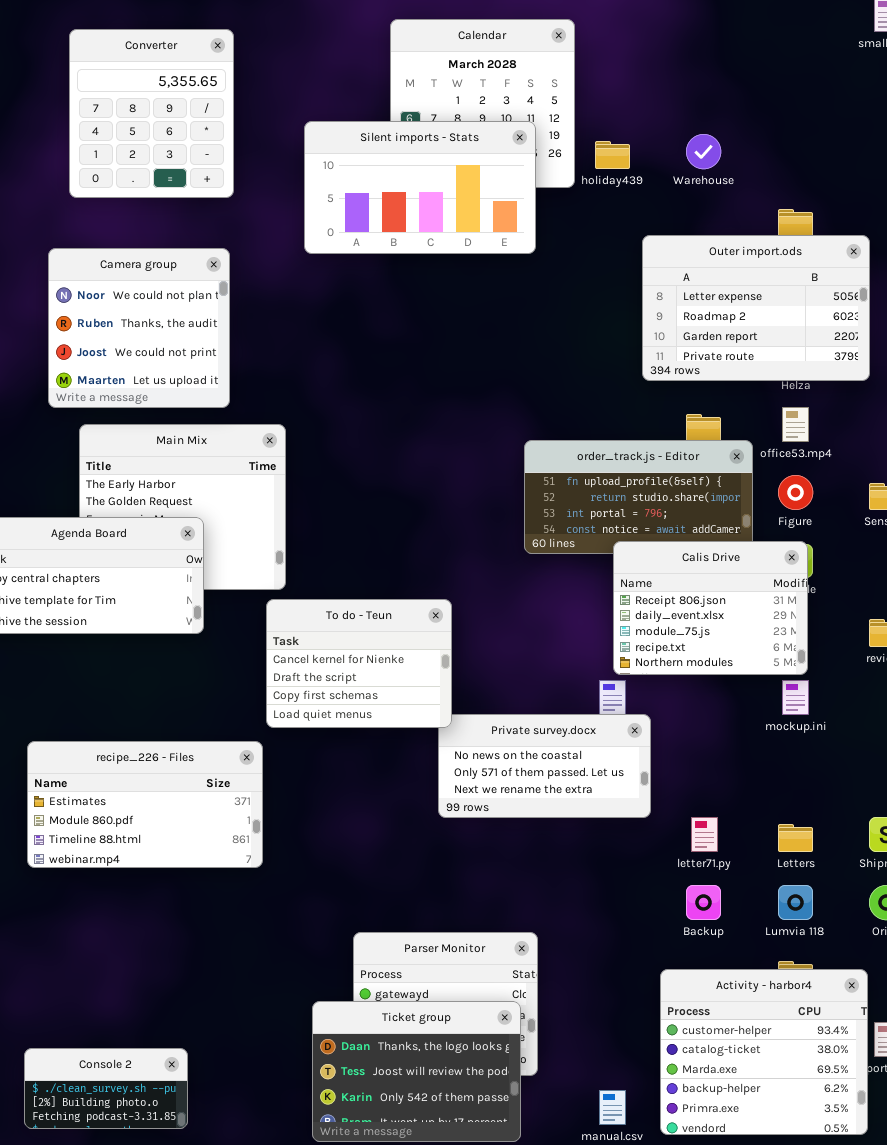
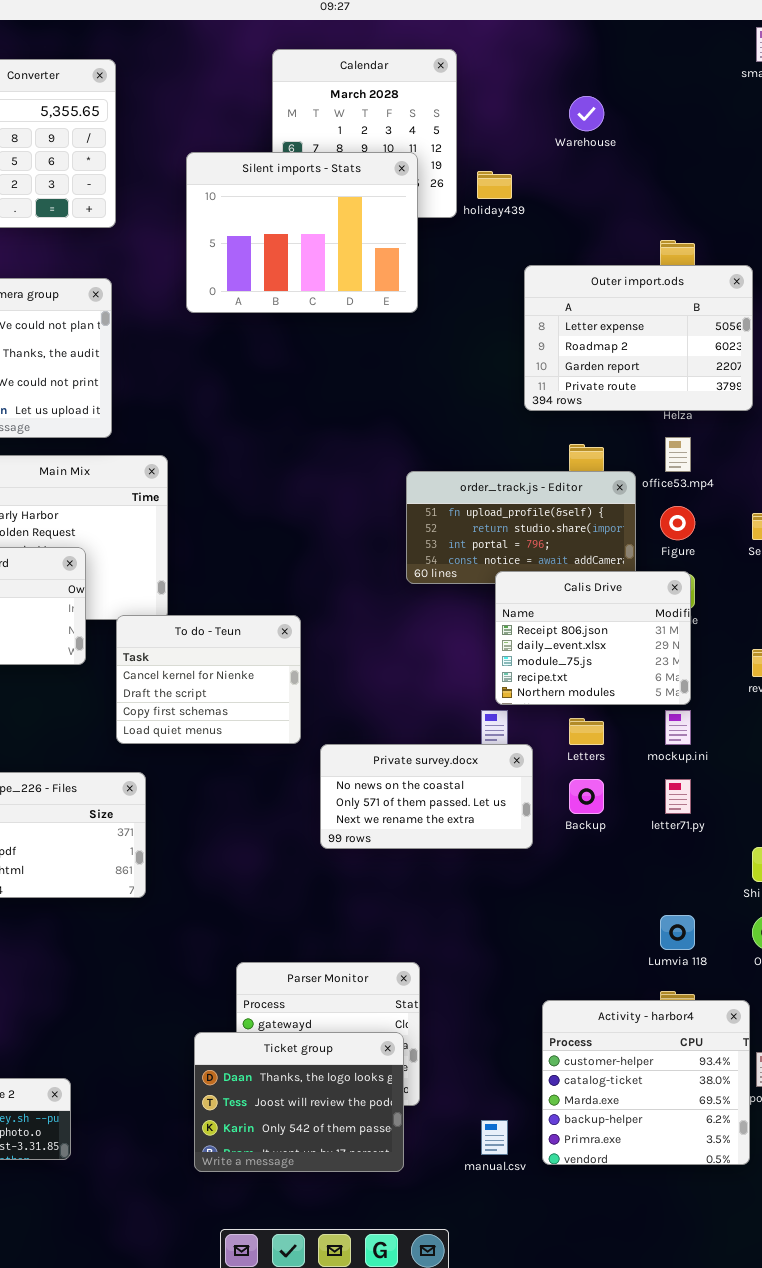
Silent imports - Stats: [304,121,536,254] -> [186,152,418,313], resized
Warehouse: [686,134,721,169] -> [569,96,604,131], moved
To do - Teun: [266,599,452,728] -> [116,615,301,744], moved
letter71.py: [691,817,718,852] -> [665,779,691,814], moved
Letters: [778,824,813,852] -> [569,718,604,745], moved
Backup: [686,885,721,920] -> [569,779,604,814], moved

